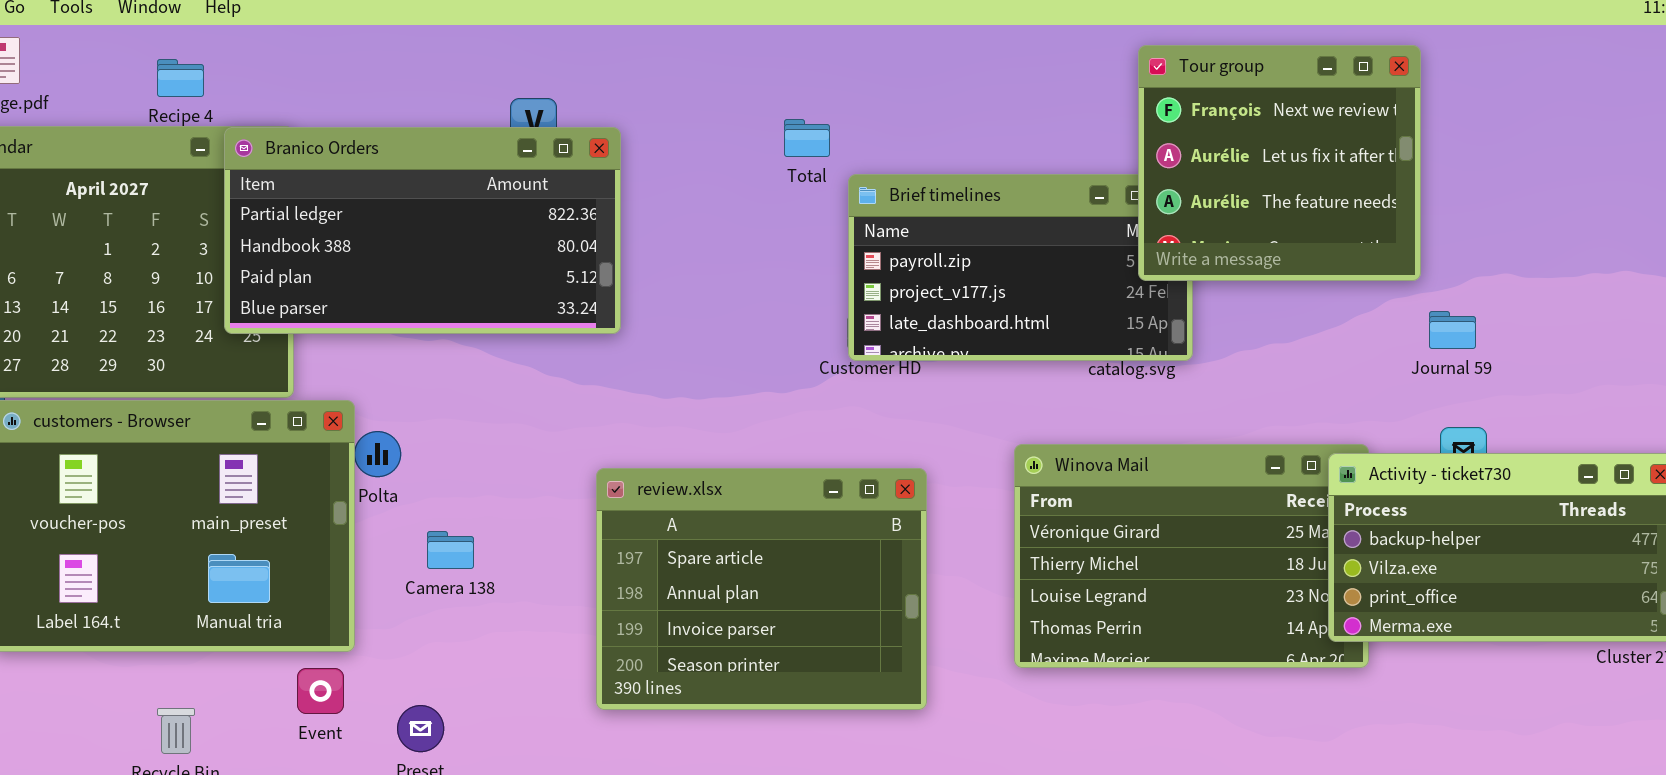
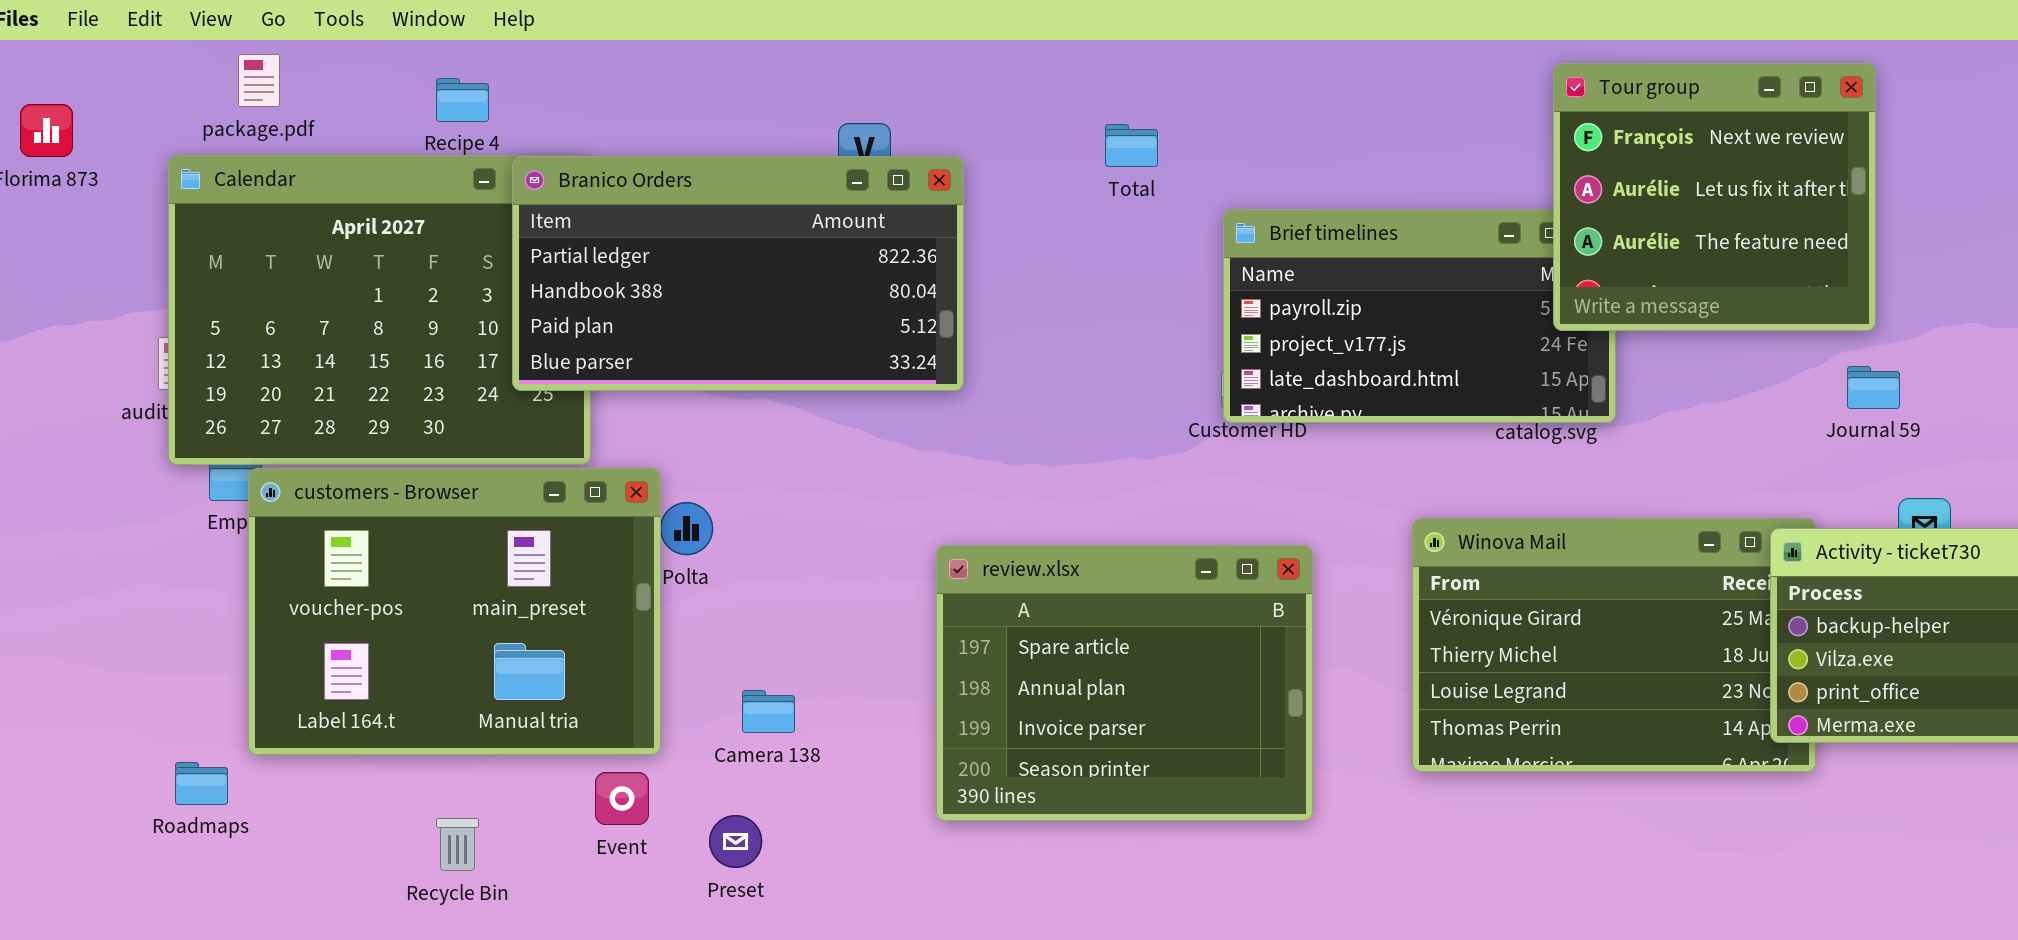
Total: [784,119,830,157] -> [1105,124,1158,167], moved
Journal 59: [1429,311,1476,349] -> [1847,366,1900,409], moved
Camera 138: [427,531,474,569] -> [742,690,795,733], moved

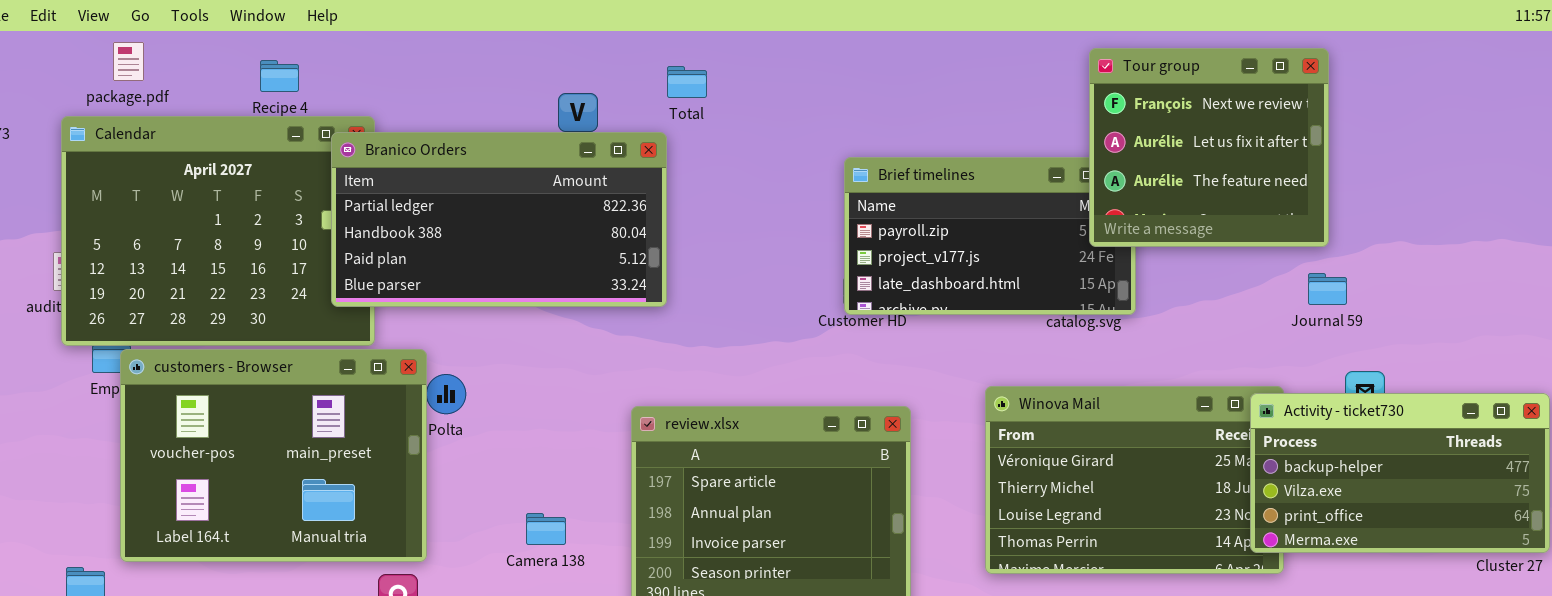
Total: [1105,124,1158,167] -> [667,66,707,98], moved
Branico Orders: [512,156,964,391] -> [331,132,667,307], moved
Camera 138: [742,690,795,733] -> [526,513,566,545], moved

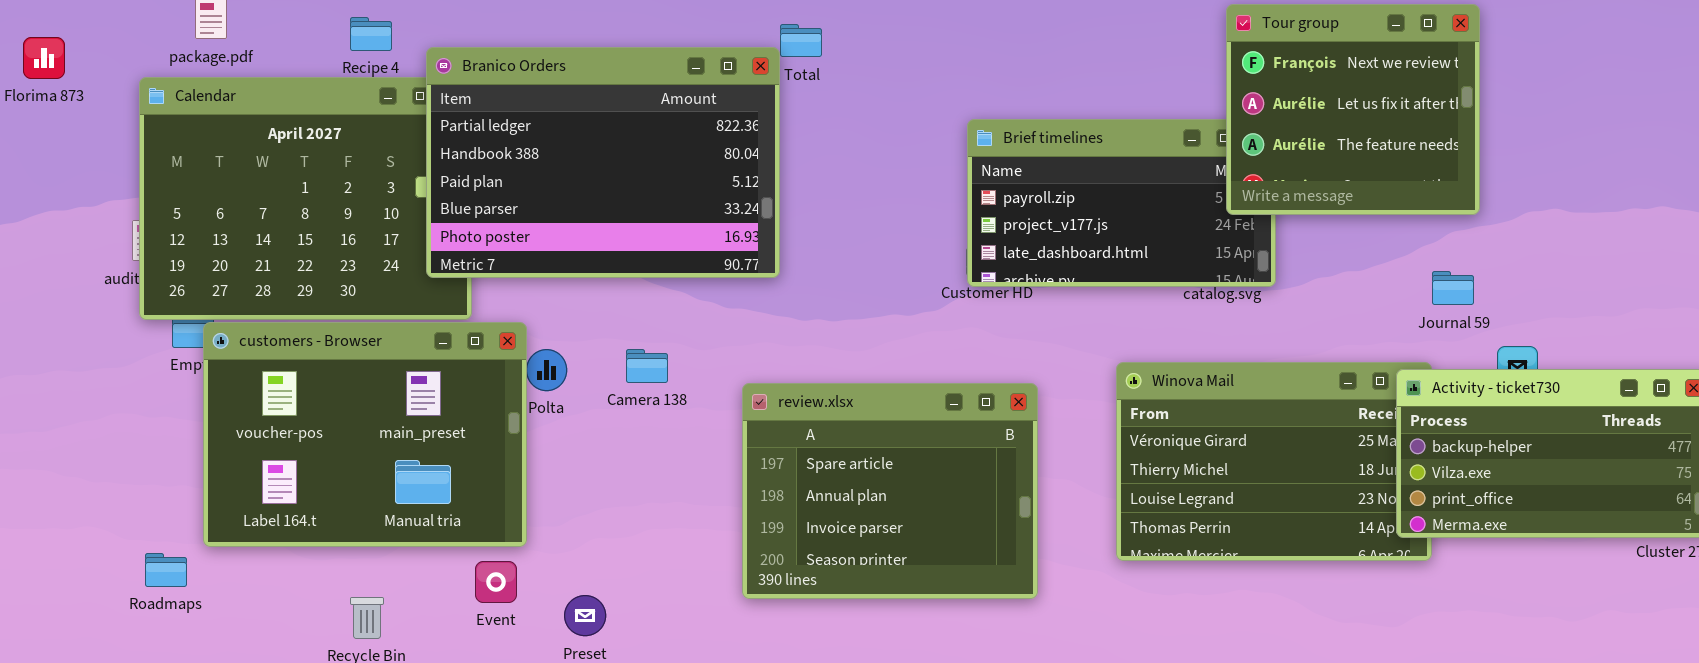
Branico Orders: [331,132,667,307] -> [426,47,780,278], resized
Journal 59: [1308,273,1347,305] -> [1432,271,1474,305], moved
Camera 138: [526,513,566,545] -> [626,349,668,383], moved

